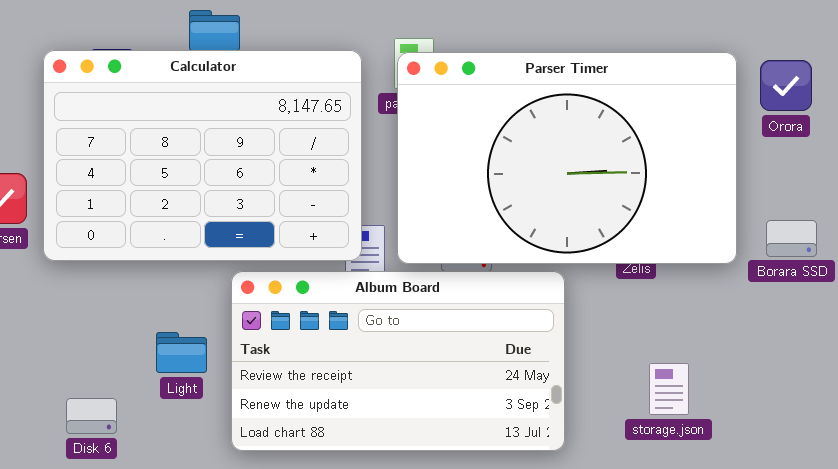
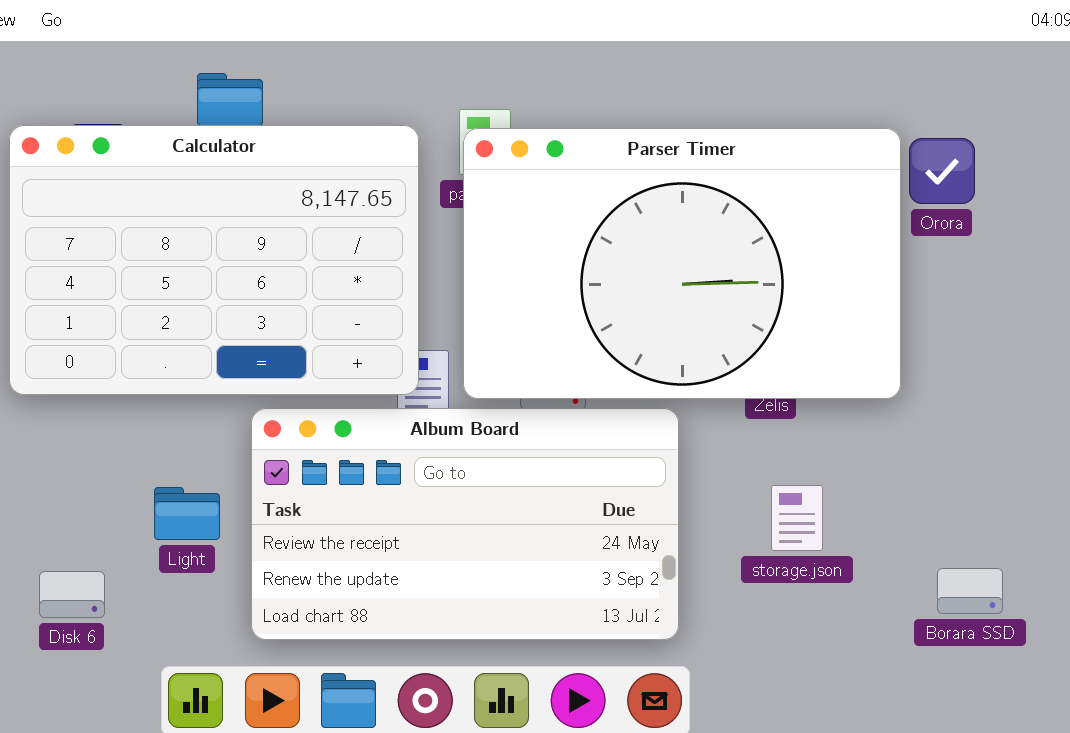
Orora: [760,60,812,111] -> [909,138,975,204], moved
Borara SSD: [766,220,817,257] -> [937,568,1003,614], moved
storage.json: [649,363,689,415] -> [771,485,823,551], moved

